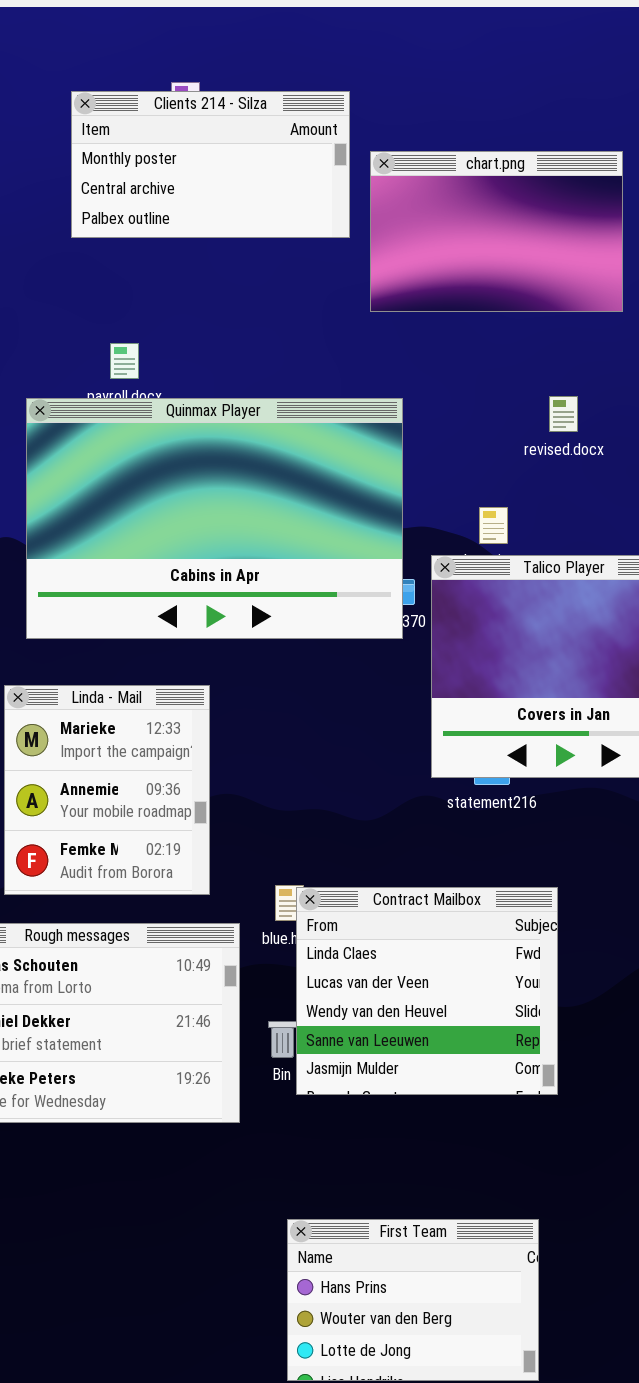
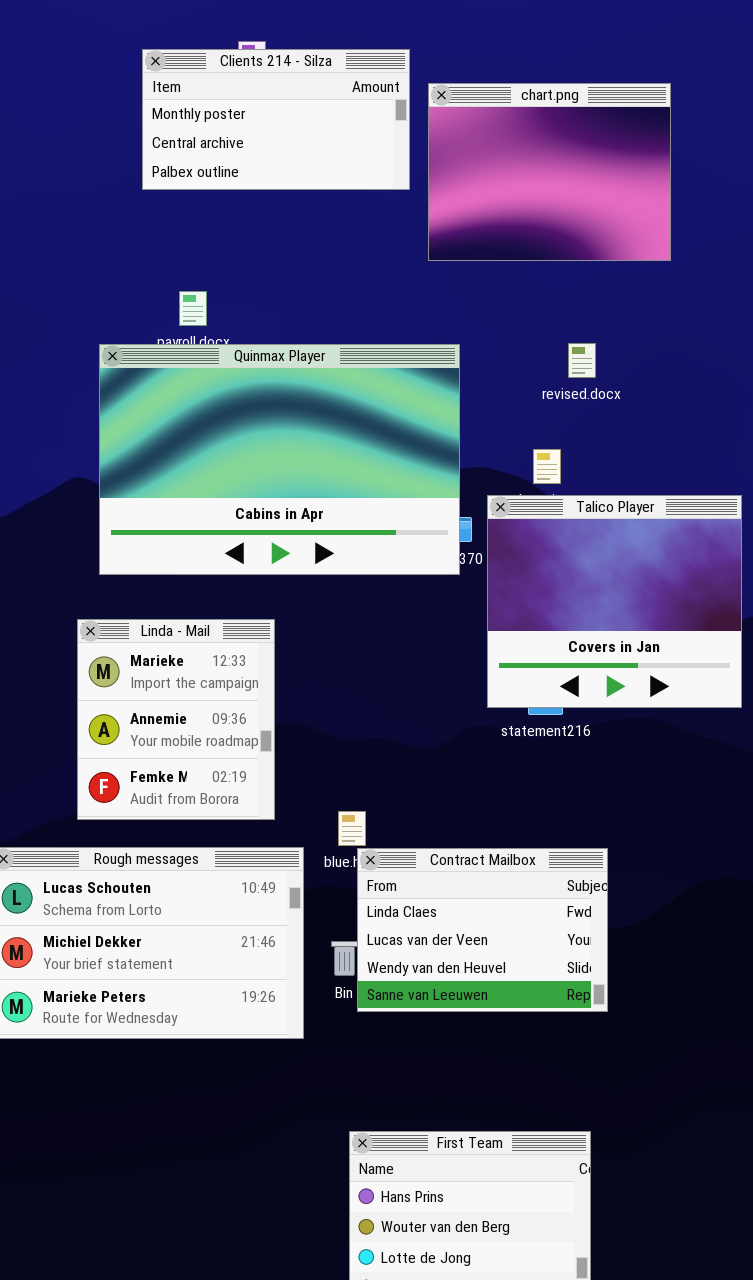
chart.png: [370,151,623,312] -> [428,83,671,261], resized
revised.docx: [549,396,578,432] -> [568,343,596,378], moved
Contract Mailbox: [296,887,558,1095] -> [357,848,608,1012], resized

